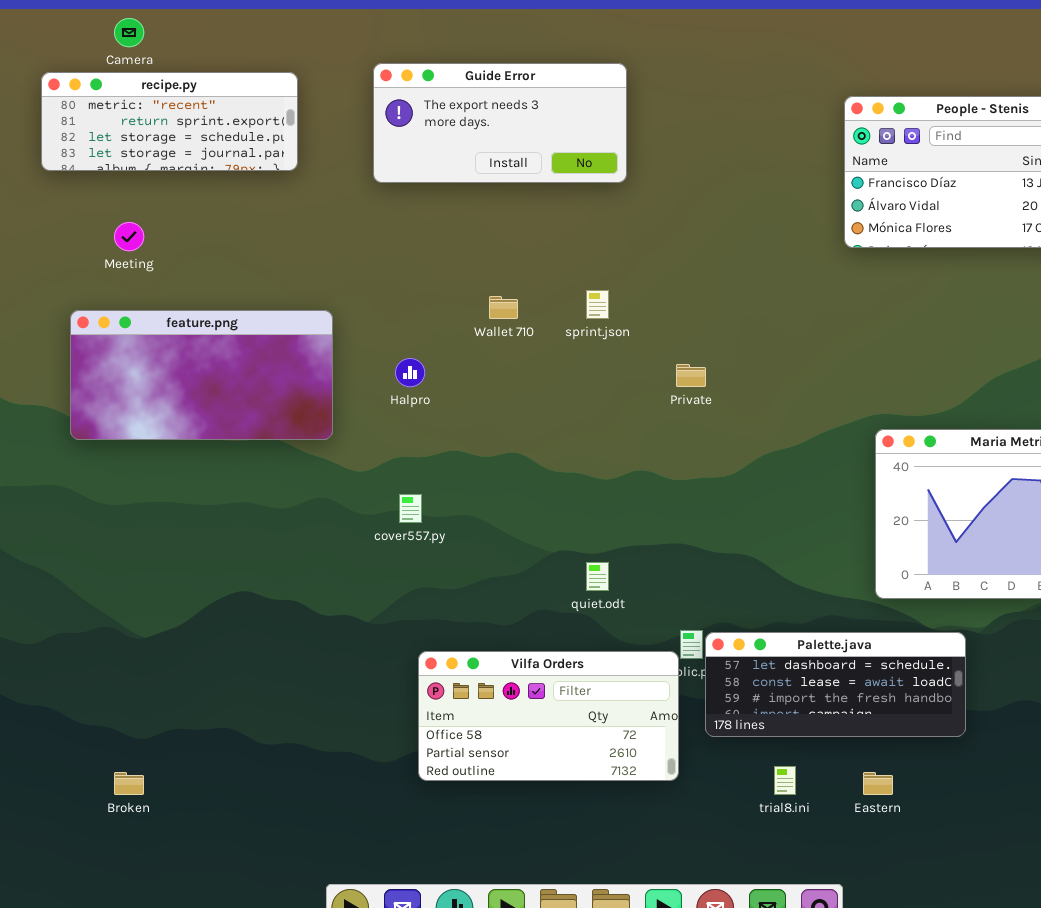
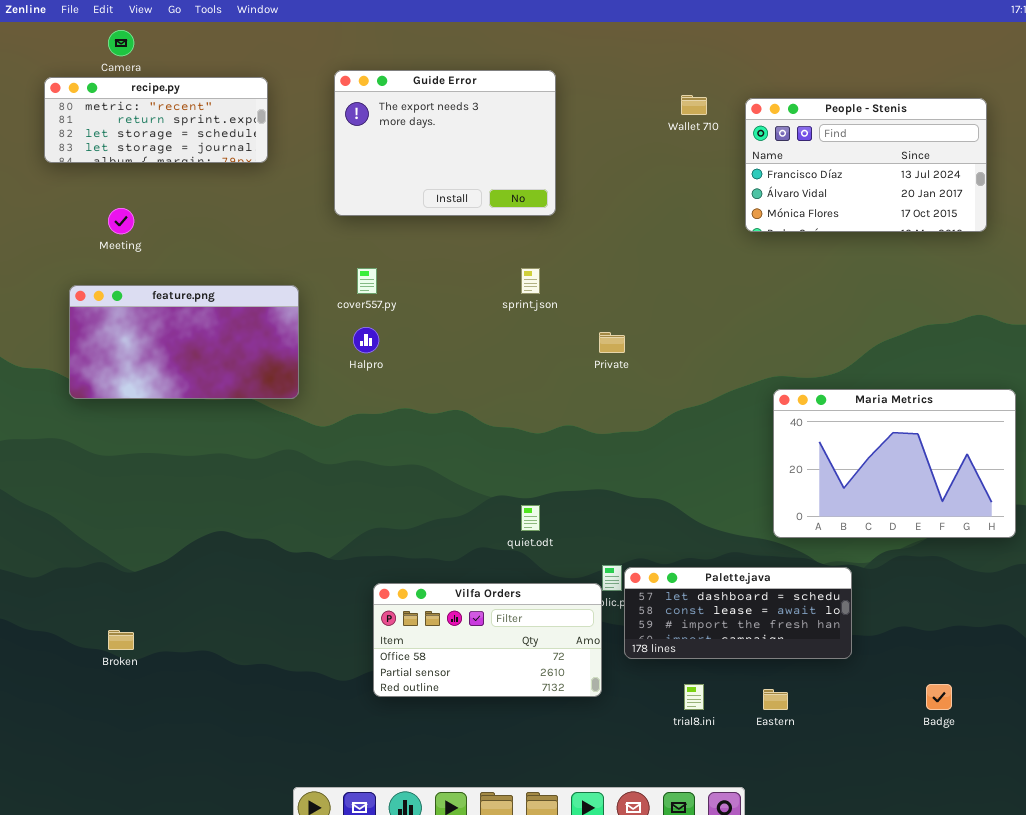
Guide Error: [373,63,627,183] -> [334,70,556,216], resized
Wallet 710: [489,296,518,319] -> [681,95,707,115], moved
cover557.py: [399,494,422,523] -> [357,268,377,294], moved
Broken: [114,772,144,795] -> [108,630,134,650], moved

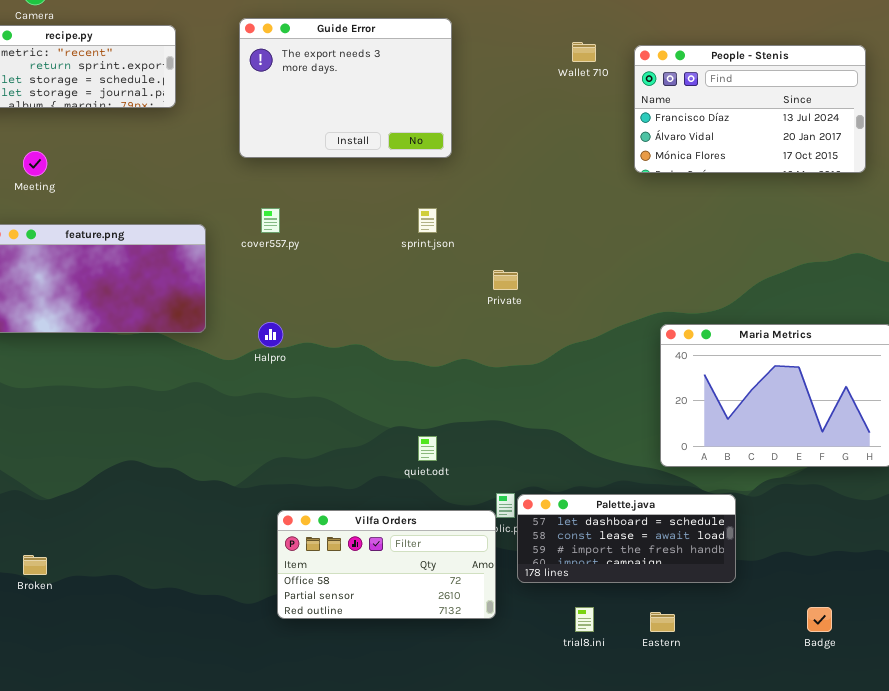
Halpro: [353,327,379,353] -> [258,322,283,347], moved

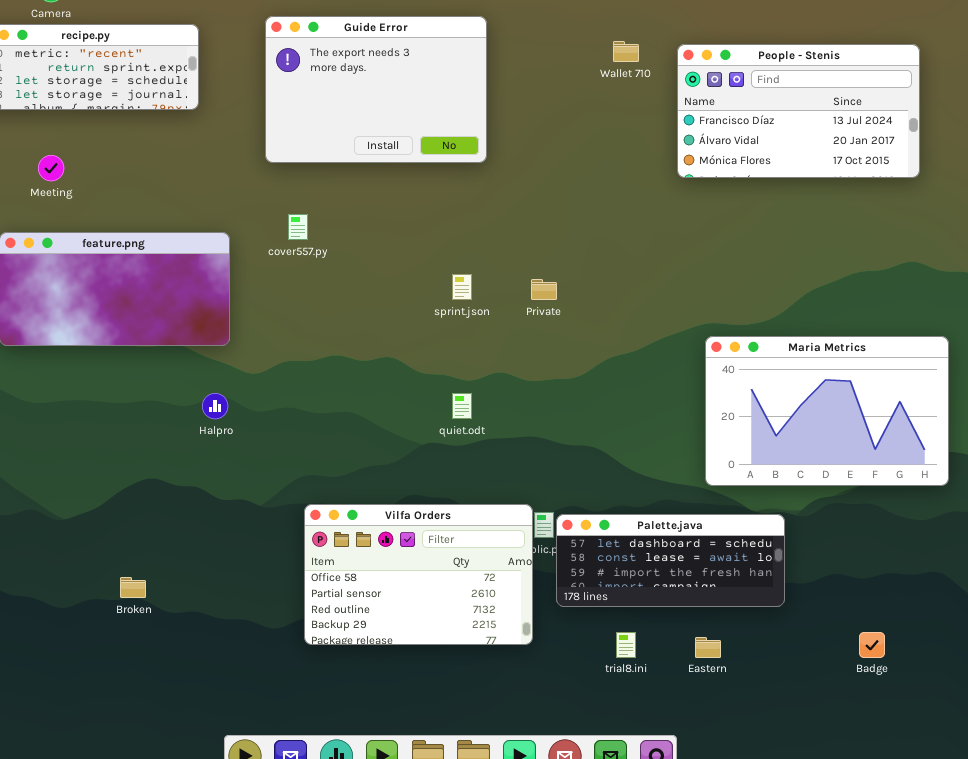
sprint.json: [418,208,437,233] -> [452,274,472,300], moved
Halpro: [258,322,283,347] -> [202,393,228,419], moved
quiet.odt: [418,436,437,461] -> [452,393,472,419], moved
Vilfa Orders: [277,510,496,619] -> [304,504,533,645], resized
Broken: [23,555,47,575] -> [120,577,146,598], moved

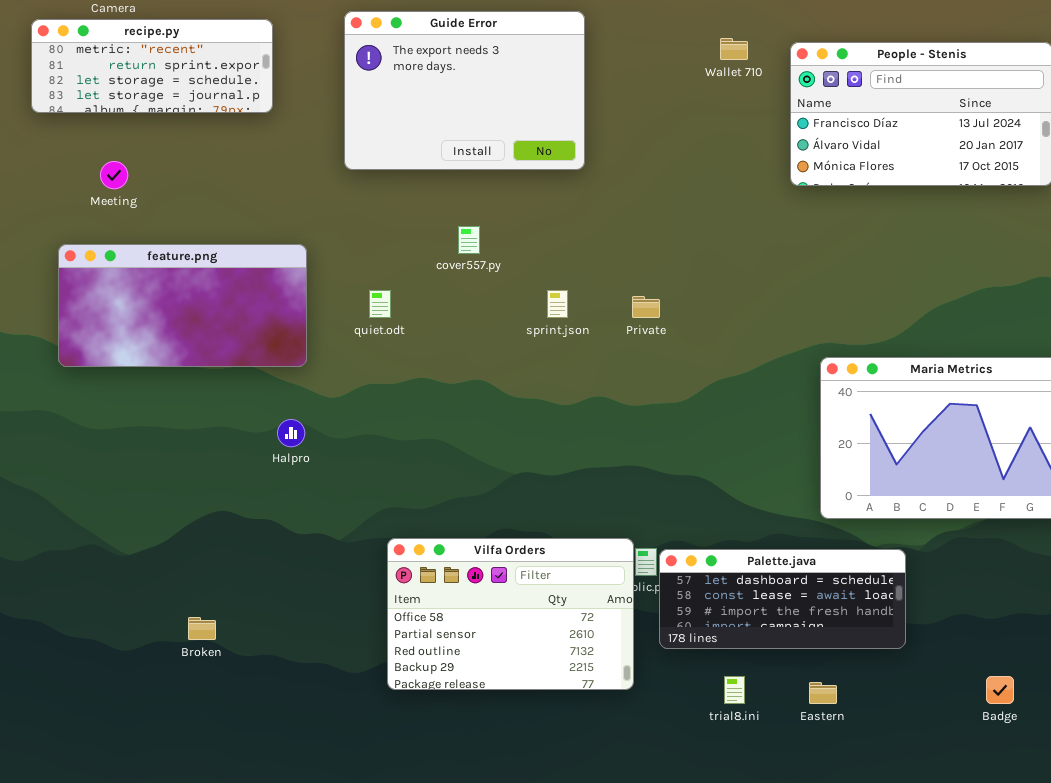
cover557.py: [288,214,308,240] -> [458,226,480,254], moved
quiet.odt: [452,393,472,419] -> [369,290,391,318], moved

